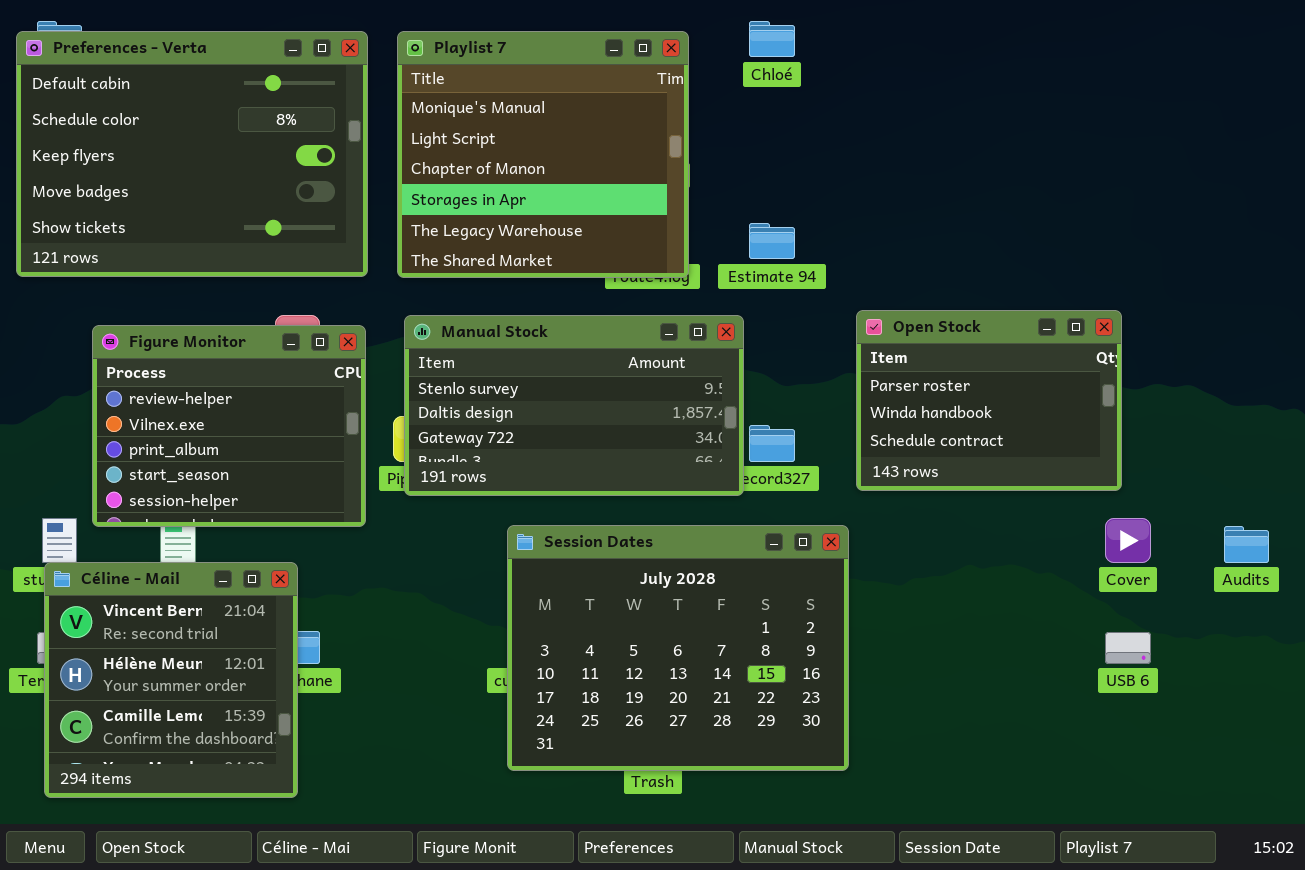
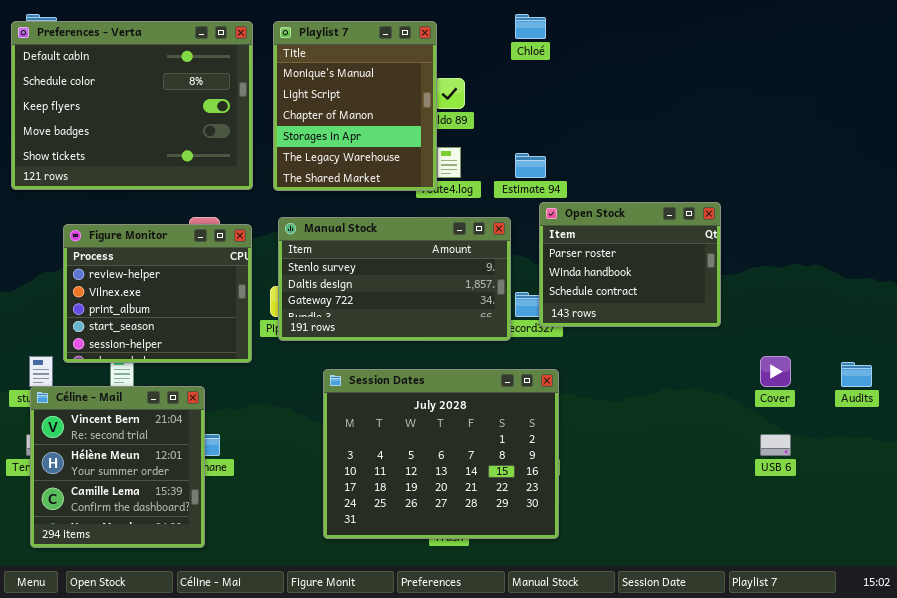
Playlist 7: [397,31,689,278] -> [273,21,437,191], resized
Open Stock: [856,310,1122,491] -> [539,202,721,327], moved
Session Dates: [507,525,849,771] -> [323,369,559,539], moved

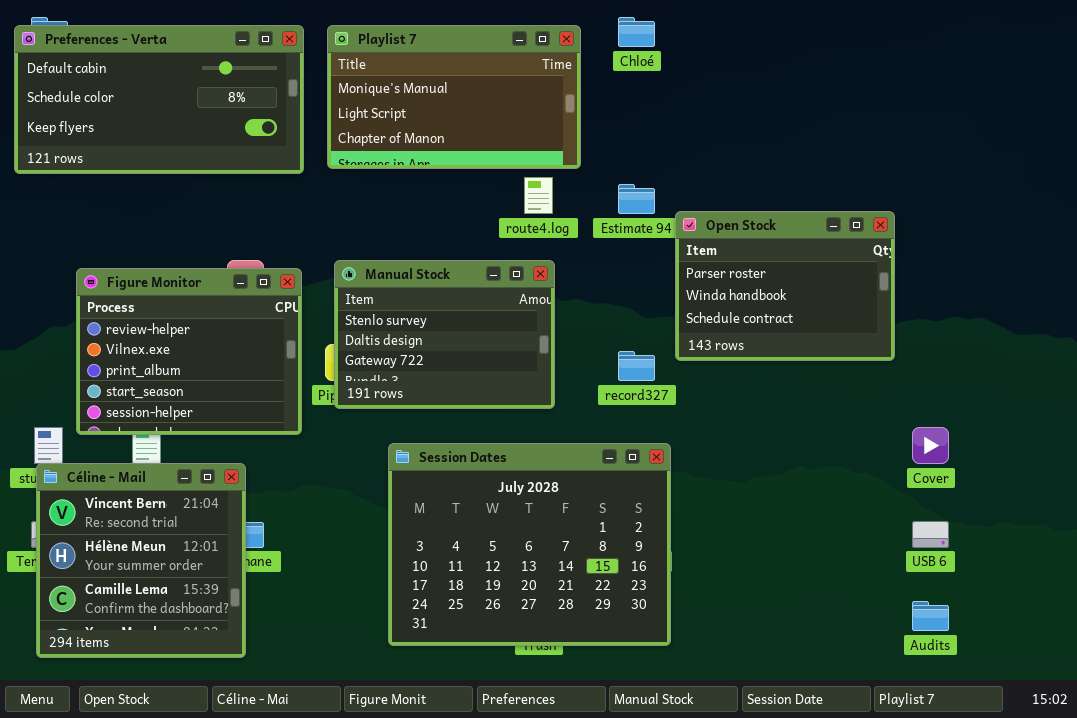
Preferences - Verta: [11,21,253,190] -> [14,25,304,174], resized
Playlist 7: [273,21,437,191] -> [327,25,581,169], resized
Open Stock: [539,202,721,327] -> [675,211,895,361], moved
Manual Stock: [278,217,511,341] -> [334,260,555,409], resized
Audits: [841,362,872,387] -> [912,601,949,631], moved

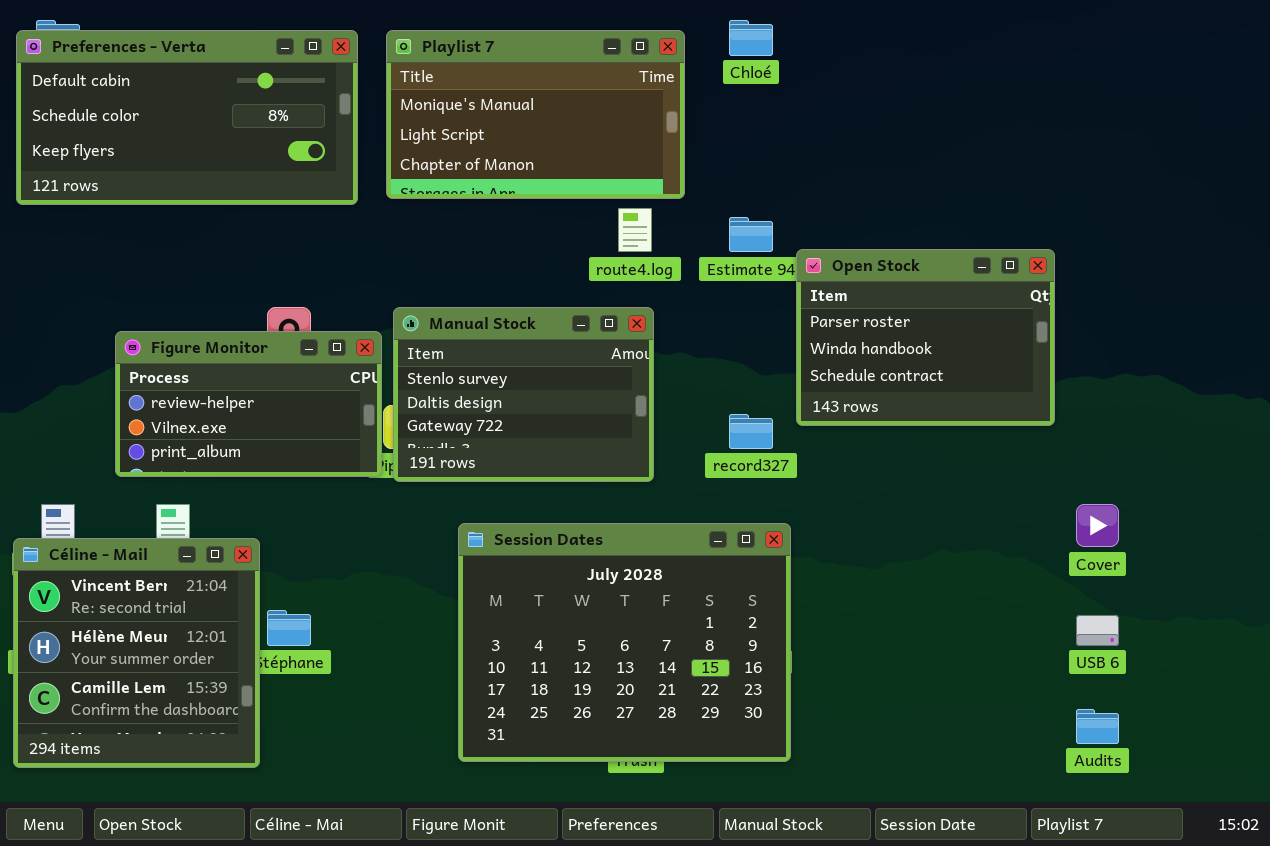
Figure Monitor: [76,268,302,435] -> [115,331,382,477], moved, resized
Céline - Mail: [36,463,246,658] -> [13,538,260,768], moved

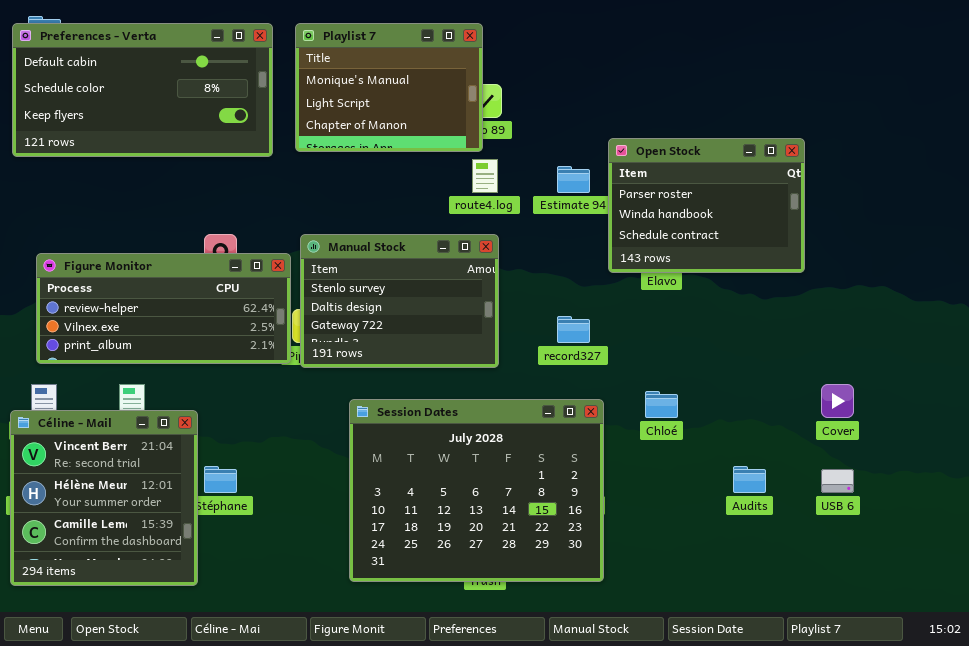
Chloé: [729,20,773,56] -> [645,391,678,418], moved
Playlist 7: [386,30,685,199] -> [295,23,483,152], resized
Open Stock: [796,249,1055,426] -> [608,138,805,273], moved
Figure Monitor: [115,331,382,477] -> [36,253,291,364], resized
Audits: [1076,709,1119,744] -> [733,466,766,493], moved

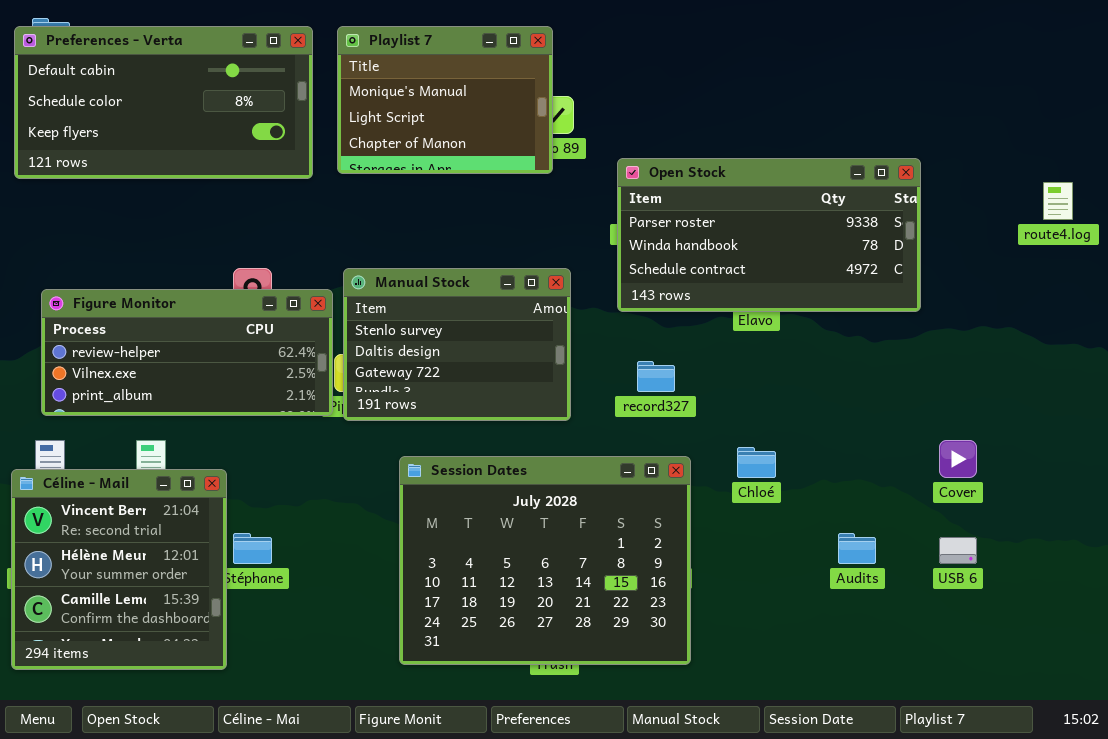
Open Stock: [608,138,805,273] -> [617,158,921,312], resized
route4.log: [472,159,498,193] -> [1043,182,1073,220], moved

